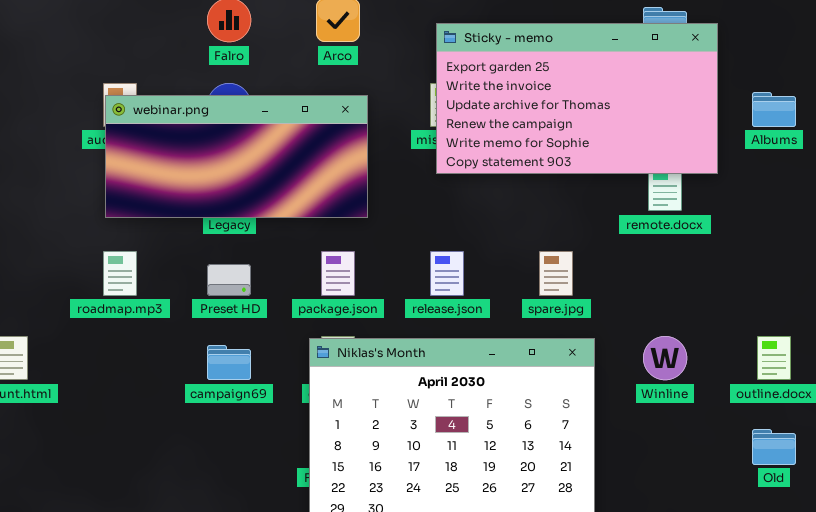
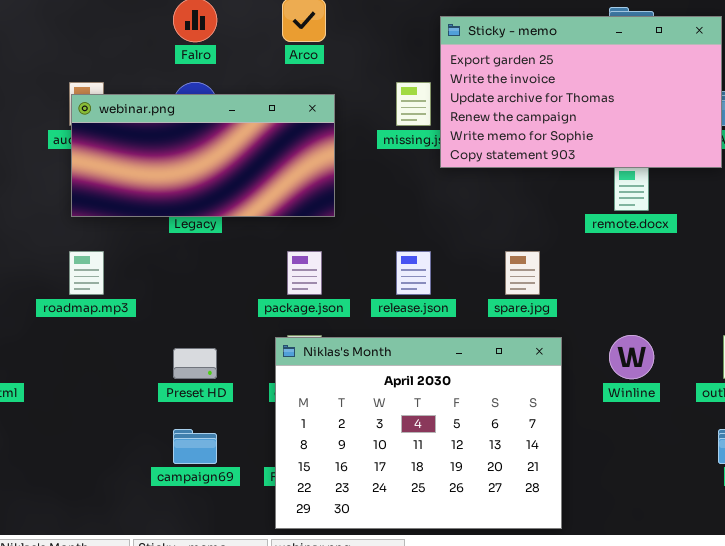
Sticky - memo: [436,23,718,174] -> [440,16,722,168], moved
Preset HD: [207,264,251,296] -> [173,348,217,379], moved
campaign69: [207,345,251,380] -> [173,429,217,464], moved

